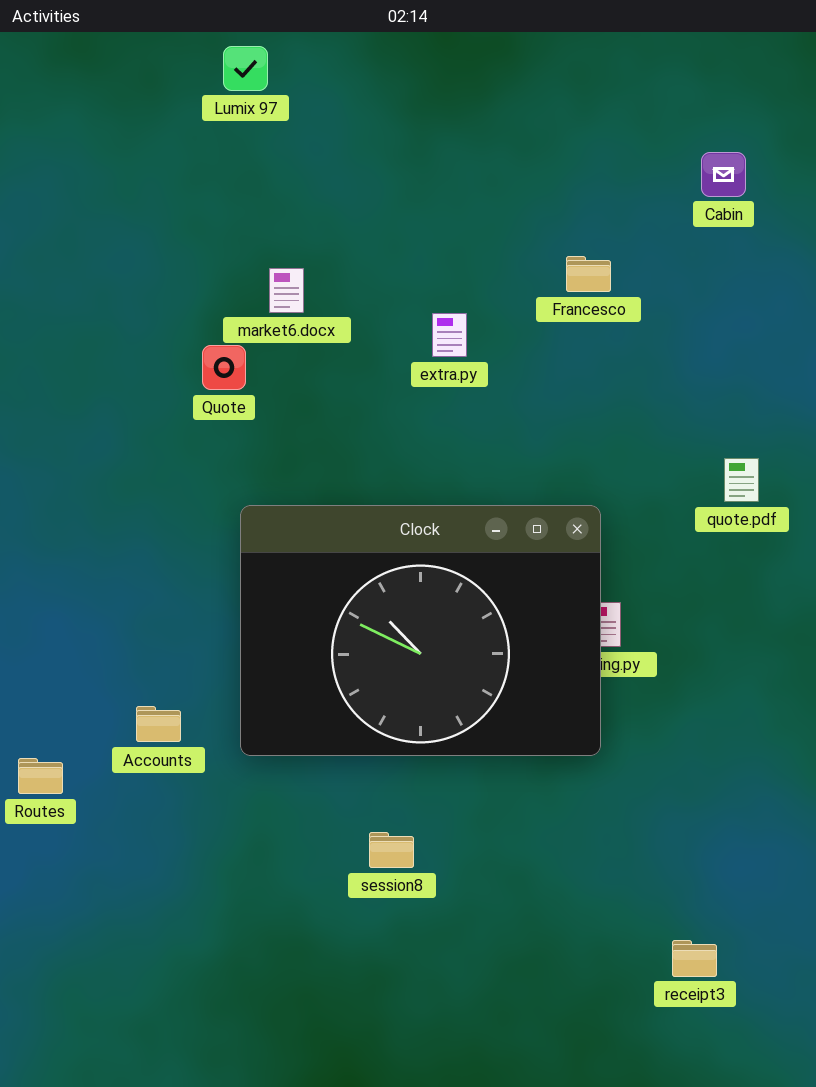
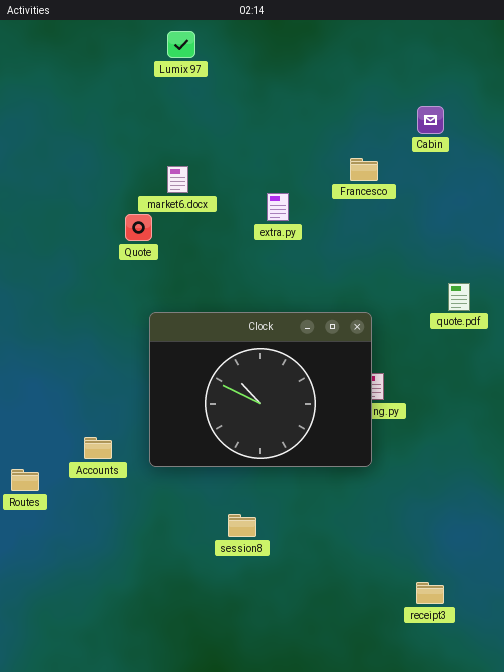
Lumix 97: [223,46,268,91] -> [167,31,195,58], moved
Cabin: [701,152,746,197] -> [417,106,444,134], moved

